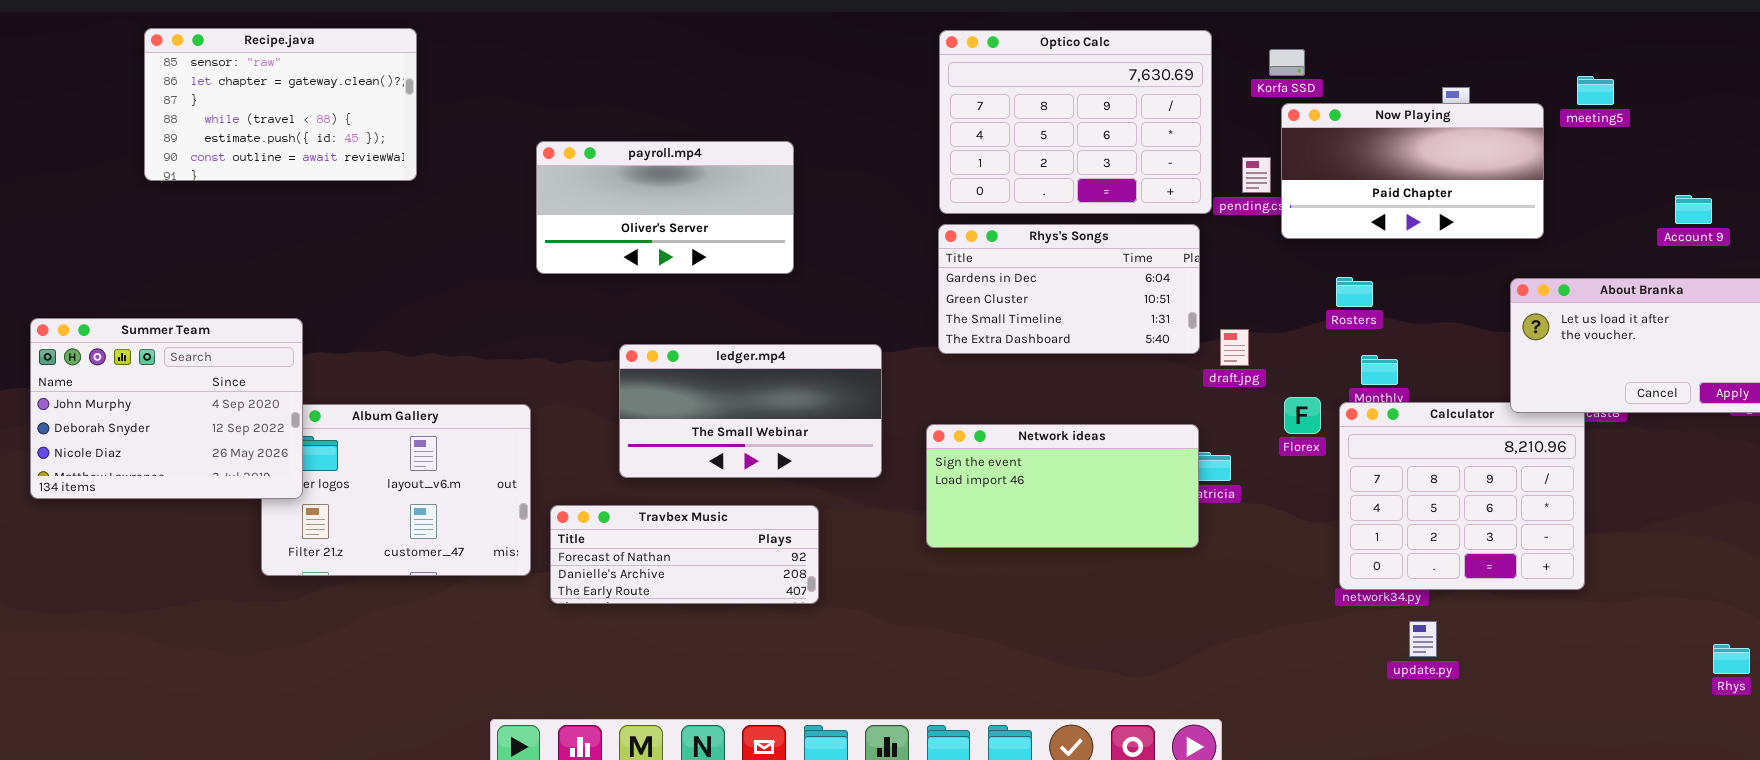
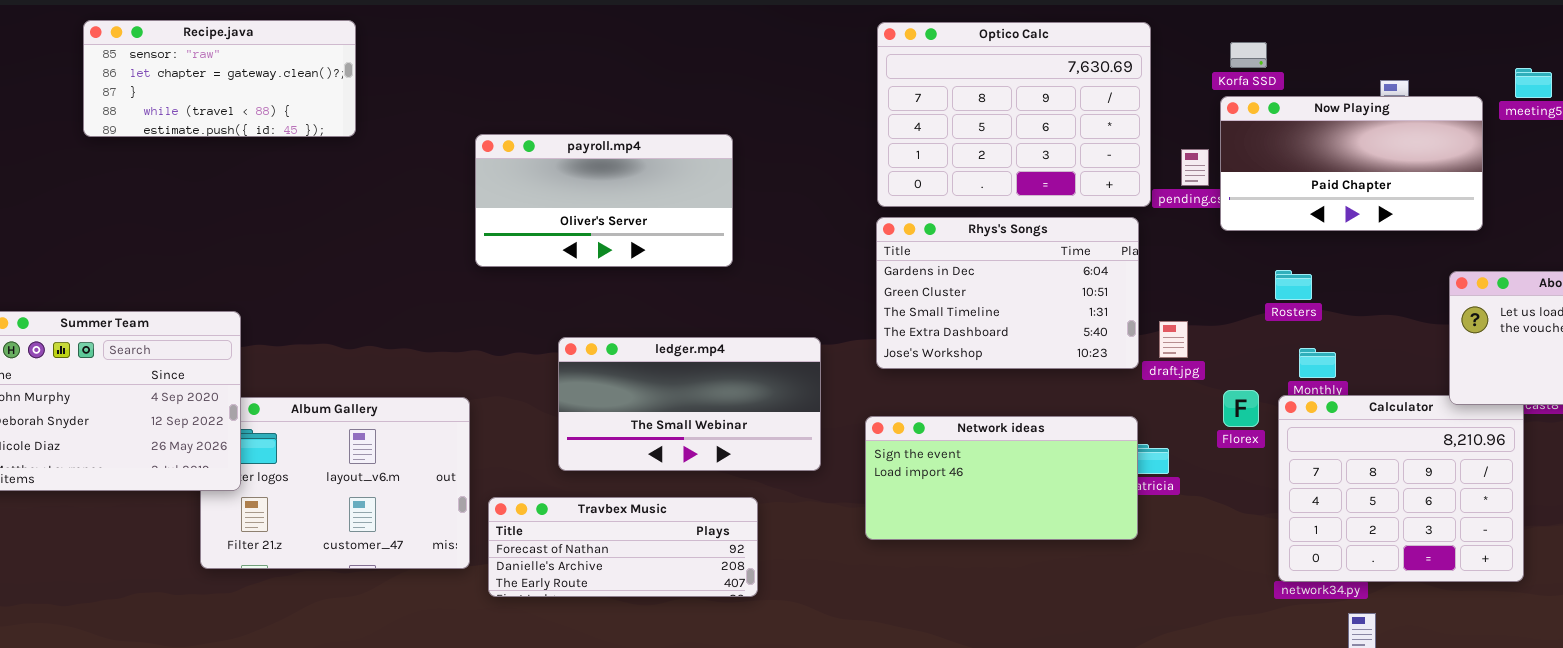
Recipe.java: [144,28,417,181] -> [83,20,356,137], resized
Korfa SSD: [1269,49,1305,76] -> [1230,42,1267,68], moved
Rhys's Songs: [938,224,1200,354] -> [876,217,1139,369], resized

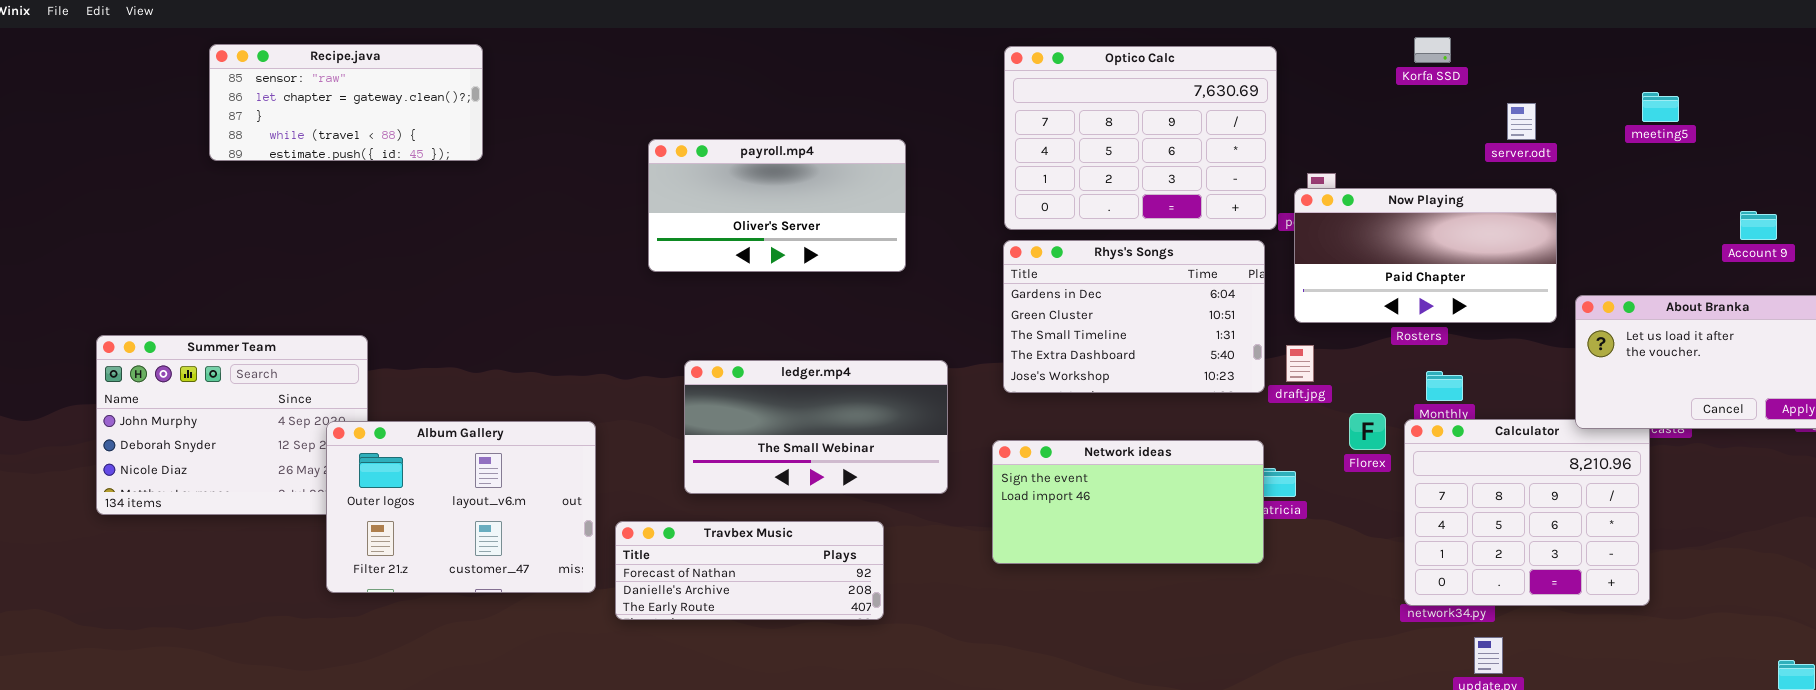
Korfa SSD: [1230,42,1267,68] -> [1414,37,1451,63], moved
Now Playing: [1220,96,1483,231] -> [1294,188,1557,323], moved
payroll.mp4: [475,134,733,267] -> [648,139,906,272], moved
Album Gallery: [200,397,470,569] -> [326,421,596,593], raised

